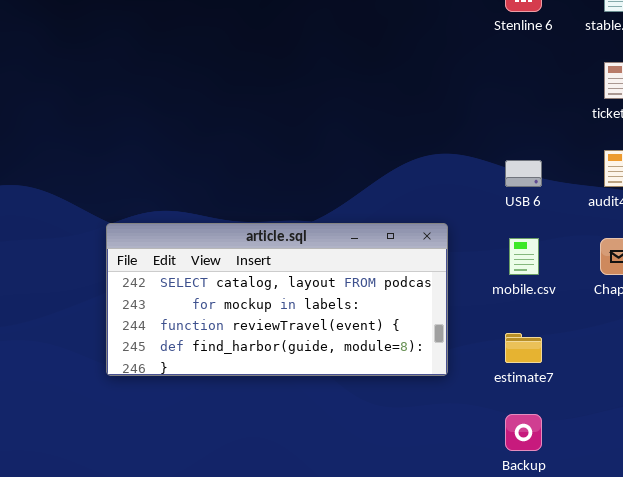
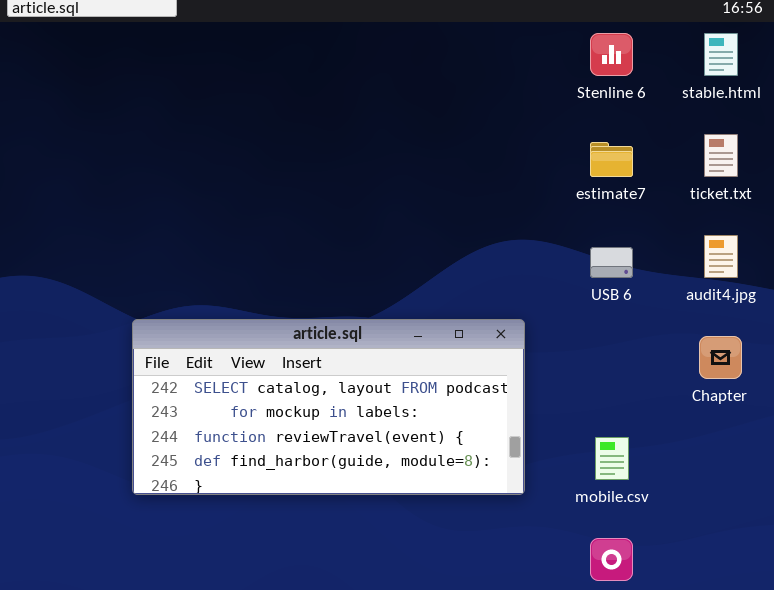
mobile.csv: [509,238,539,275] -> [595,437,629,480], moved
estimate7: [505,333,542,363] -> [590,142,633,177], moved

